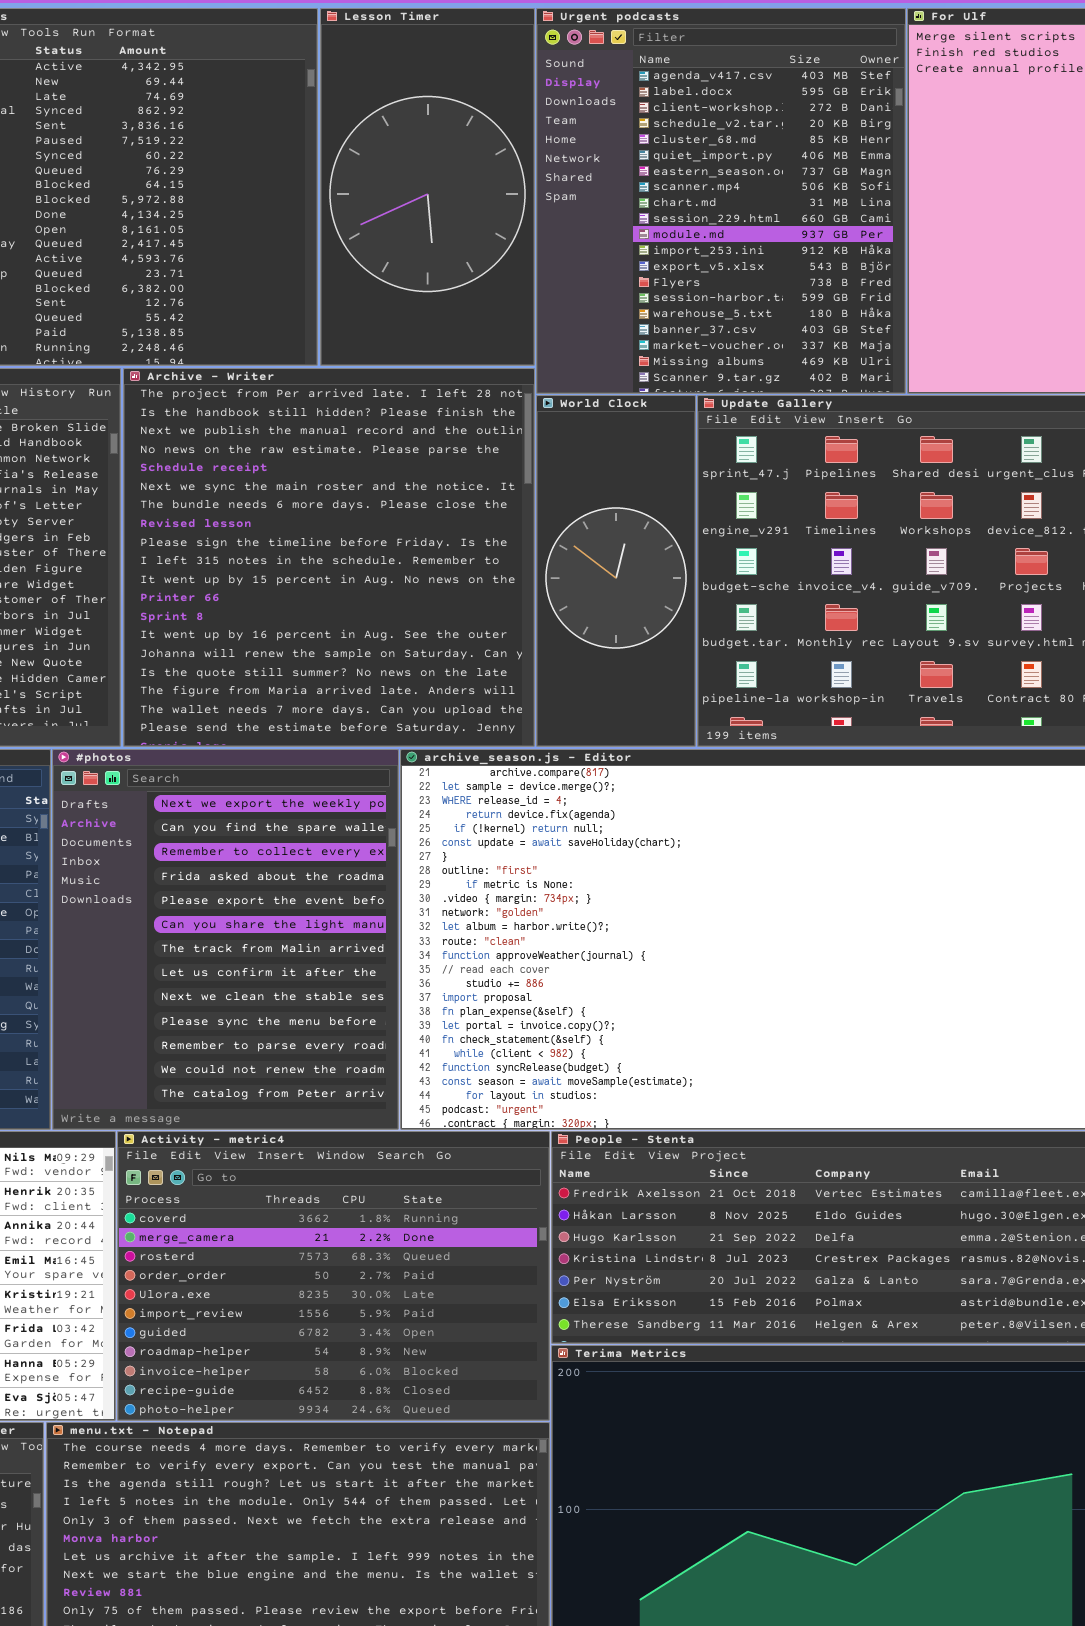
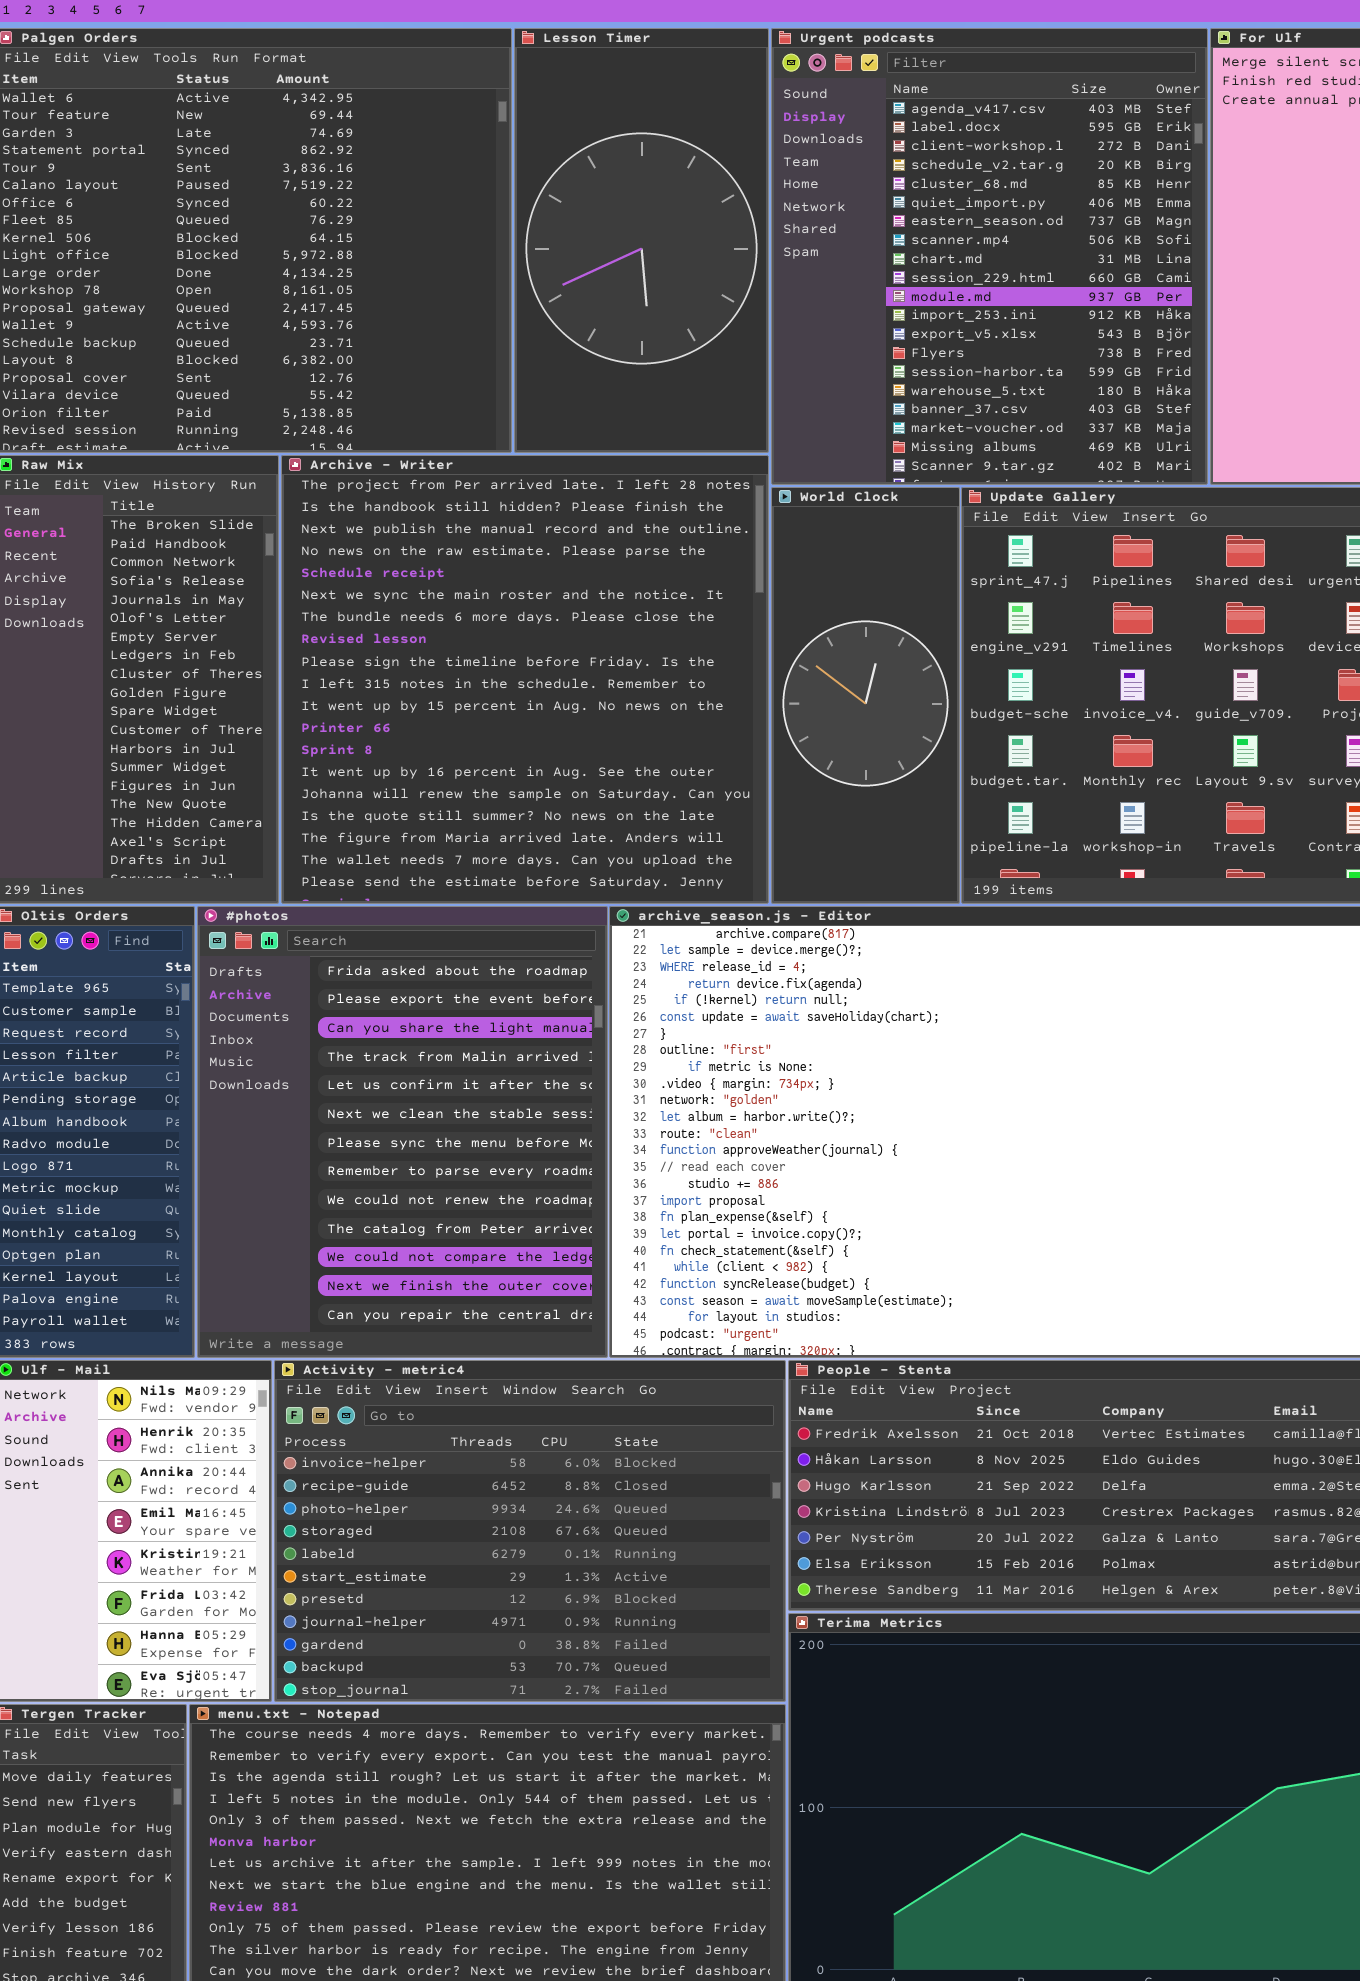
#photos: [52,749,399,1130] -> [197,906,608,1358], scrolled down 3 rows
Activity - metric4: [117,1131,550,1421] -> [274,1360,786,1702], scrolled down 8 rows

